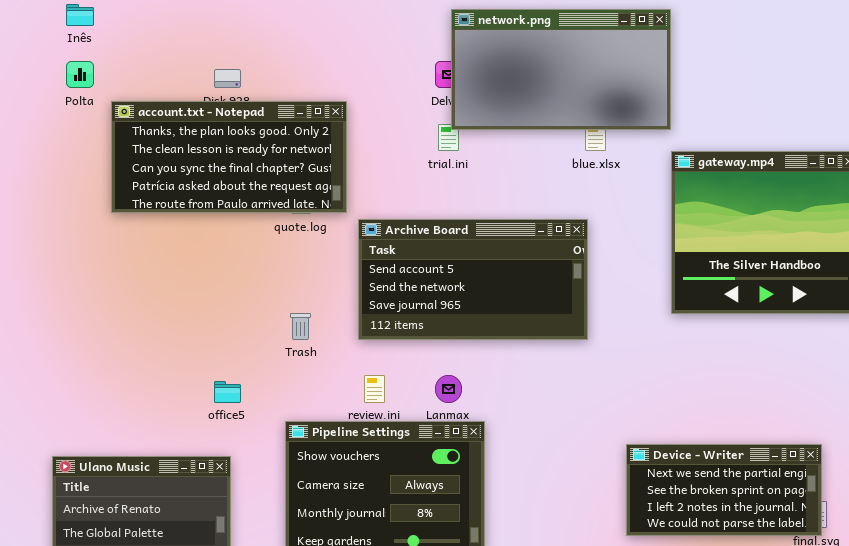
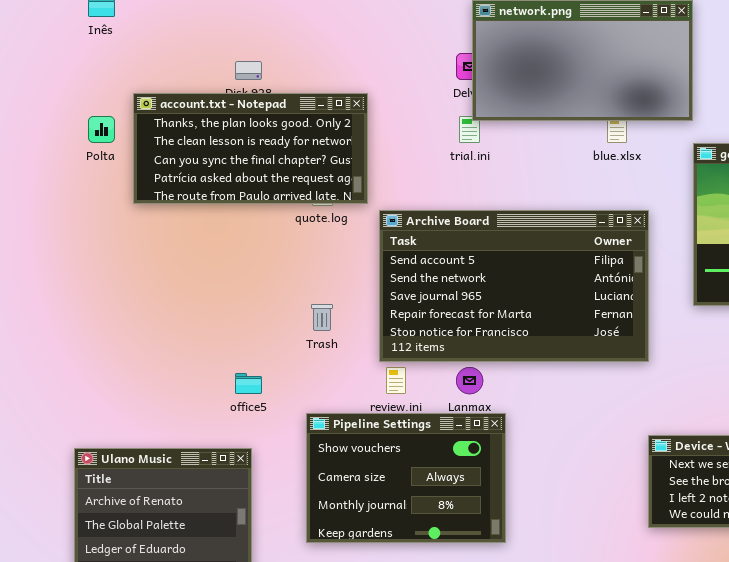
Polta: [66,61,94,88] -> [88,116,115,143], moved
Archive Board: [358,219,588,340] -> [379,210,649,362], resized

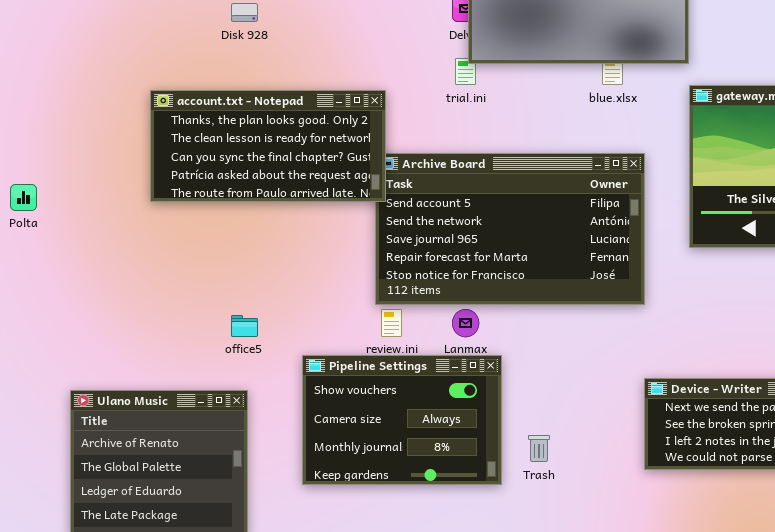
account.txt - Notepad: [133,93,368,204] -> [150,90,386,202], moved
Polta: [88,116,115,143] -> [10,184,37,211], moved
Trash: [311,304,333,331] -> [528,435,550,462], moved

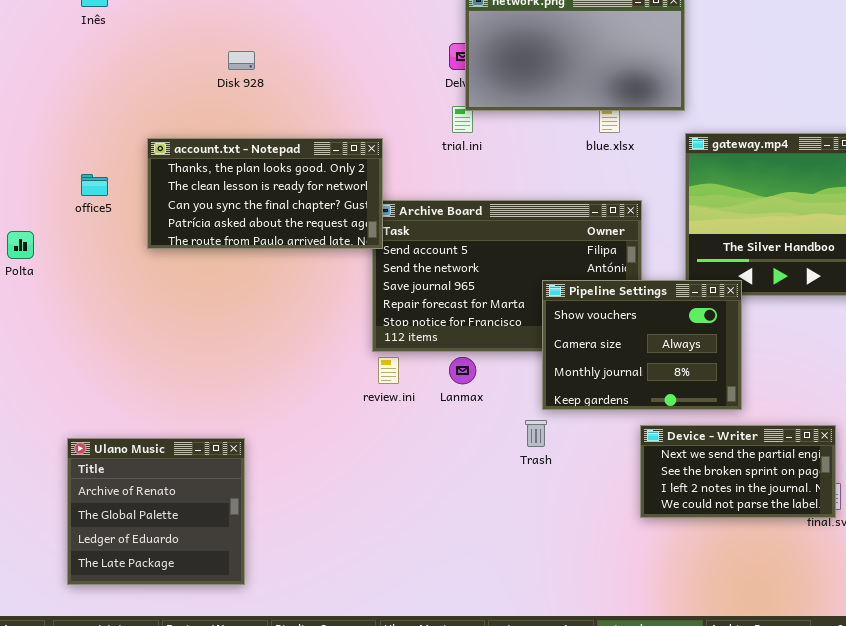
office5: [231,315,258,337] -> [81,174,108,196], moved
Pipeline Settings: [302,355,502,485] -> [542,280,742,410], moved
Trash: [528,435,550,462] -> [525,420,547,447], moved

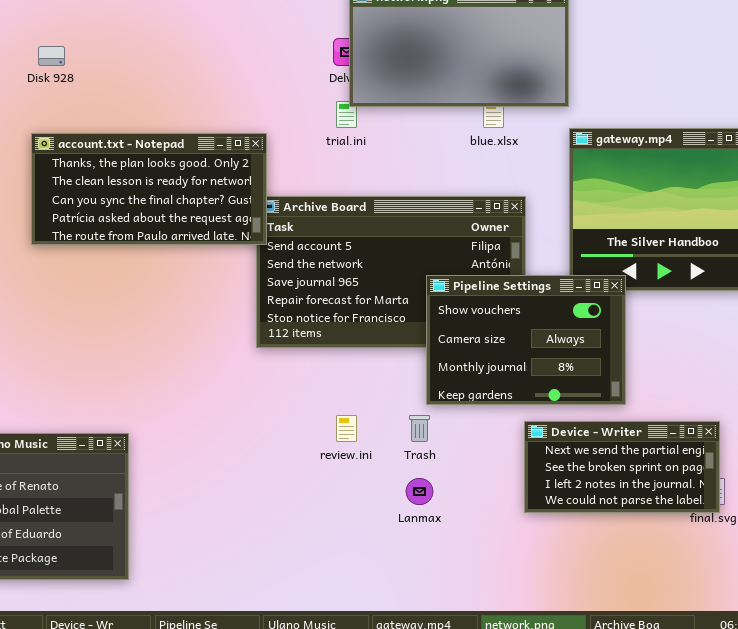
Disk 928: [228,51,255,70] -> [38,46,65,66], moved
review.ini: [378,357,399,384] -> [336,415,357,442], moved
Lanmax: [449,357,476,384] -> [406,478,433,505], moved

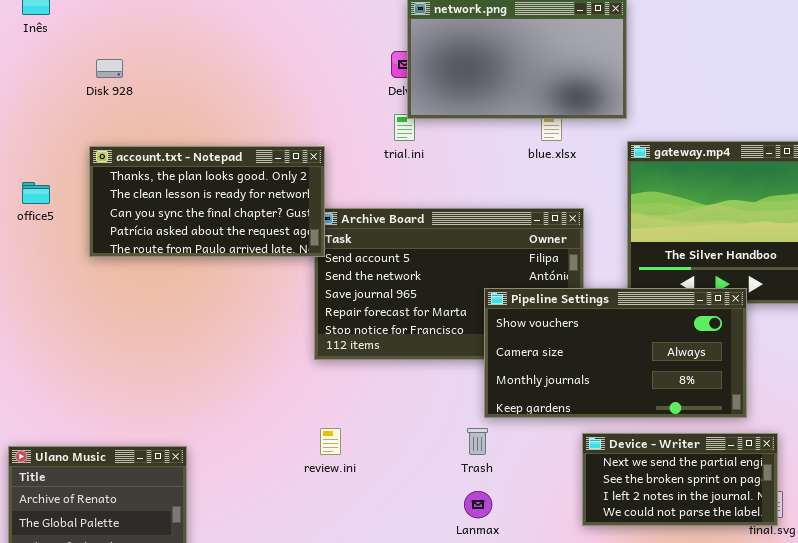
Pipeline Settings: [426,275,626,405] -> [484,288,747,418], resized
review.ini: [336,415,357,442] -> [320,428,341,455], moved

